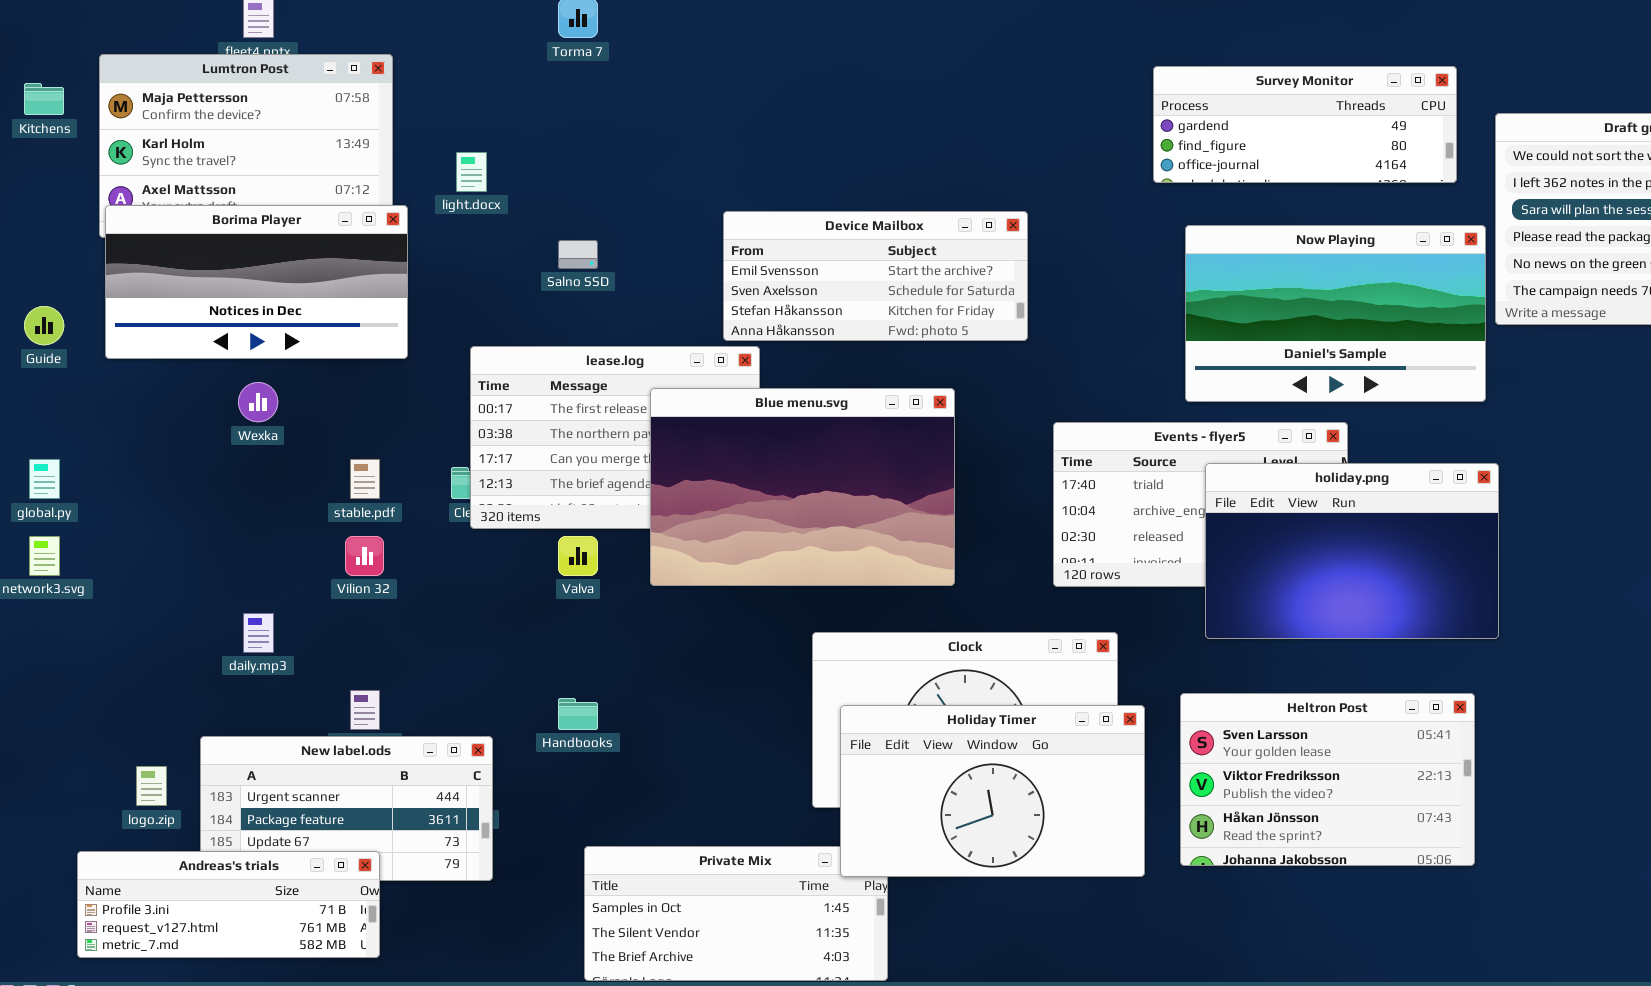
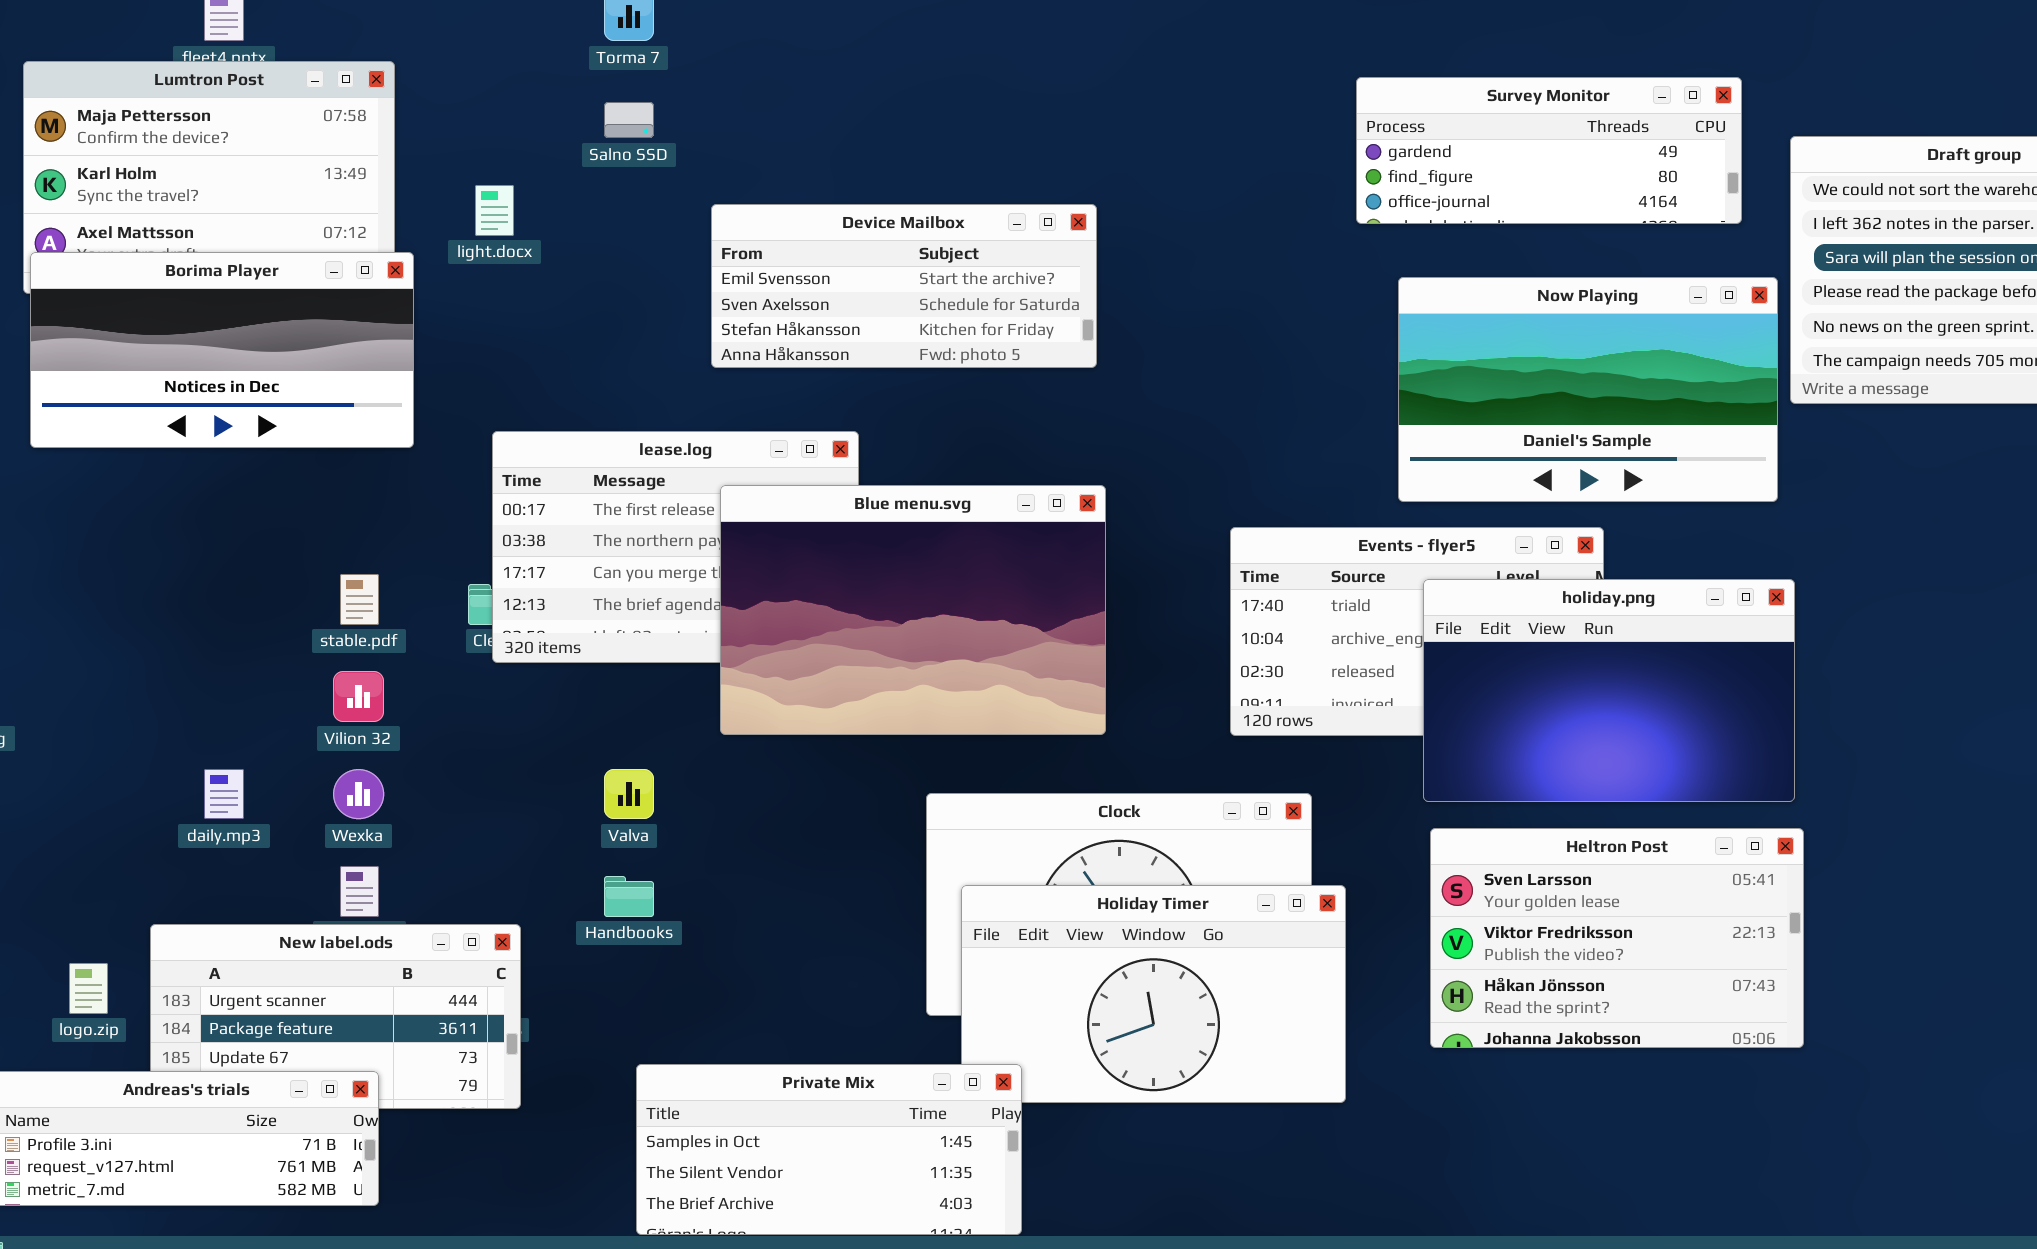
Device Mailbox: [723,211,1028,341] -> [711,204,1097,368], moved
Salno SSD: [558,240,598,269] -> [604,102,654,138], moved
Wexka: [238,382,278,422] -> [333,769,384,819], moved
Valva: [558,536,598,576] -> [604,769,654,819], moved
Heltron Post: [1180,693,1475,866] -> [1430,828,1804,1048], moved
Private Mix: [584,846,888,981] -> [636,1064,1022,1235], raised

